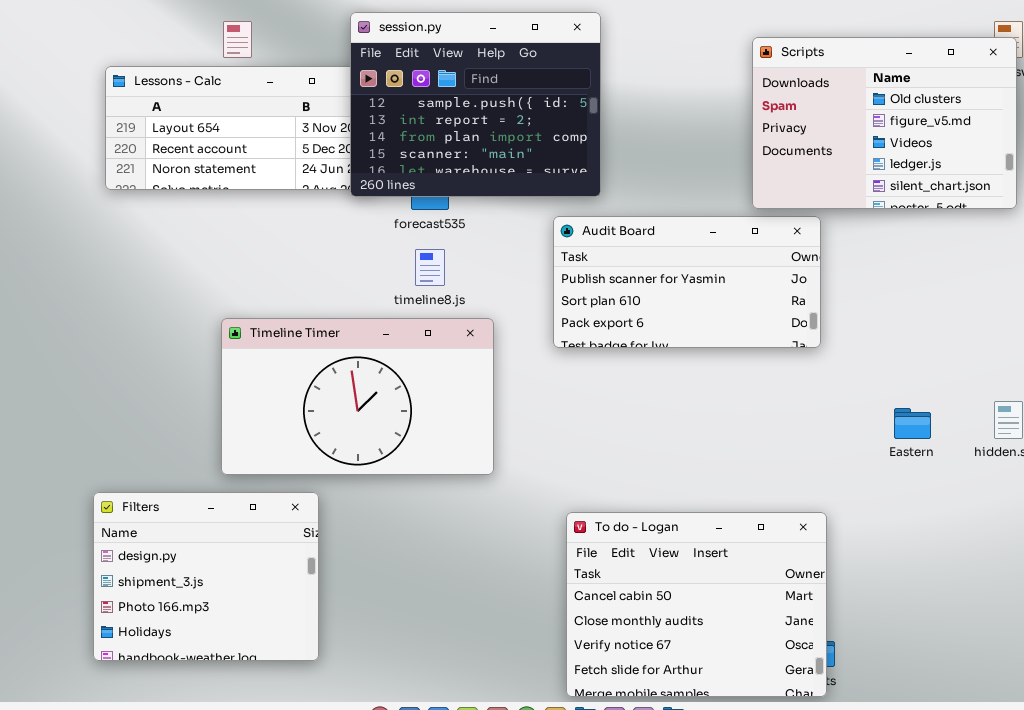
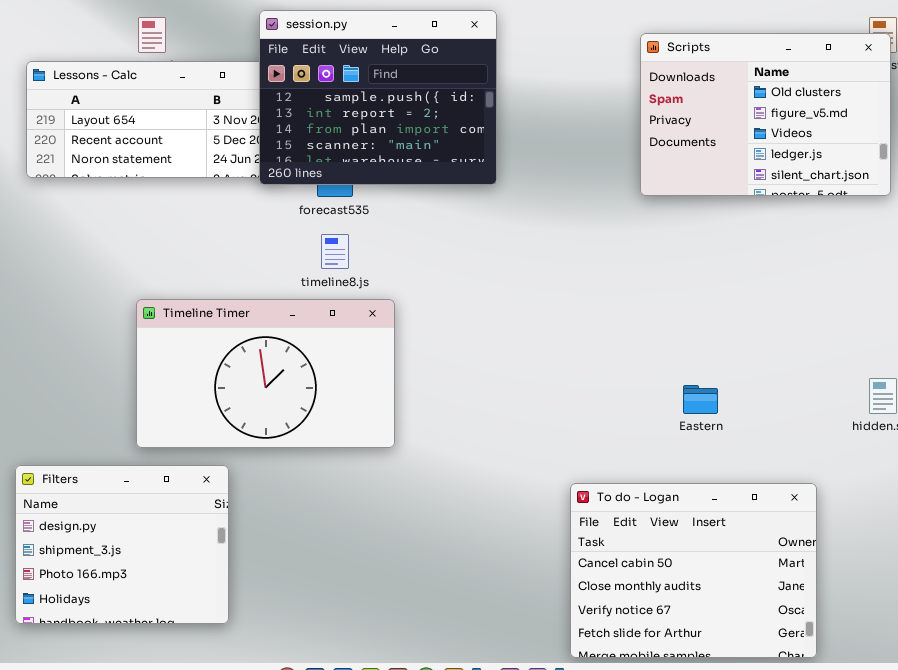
Audit Board: [553,216,821,348] -> none, closed
Eastern: [894,408,931,439] -> [683,385,718,414], moved
To do - Logan: [566,512,827,697] -> [570,483,817,658], moved

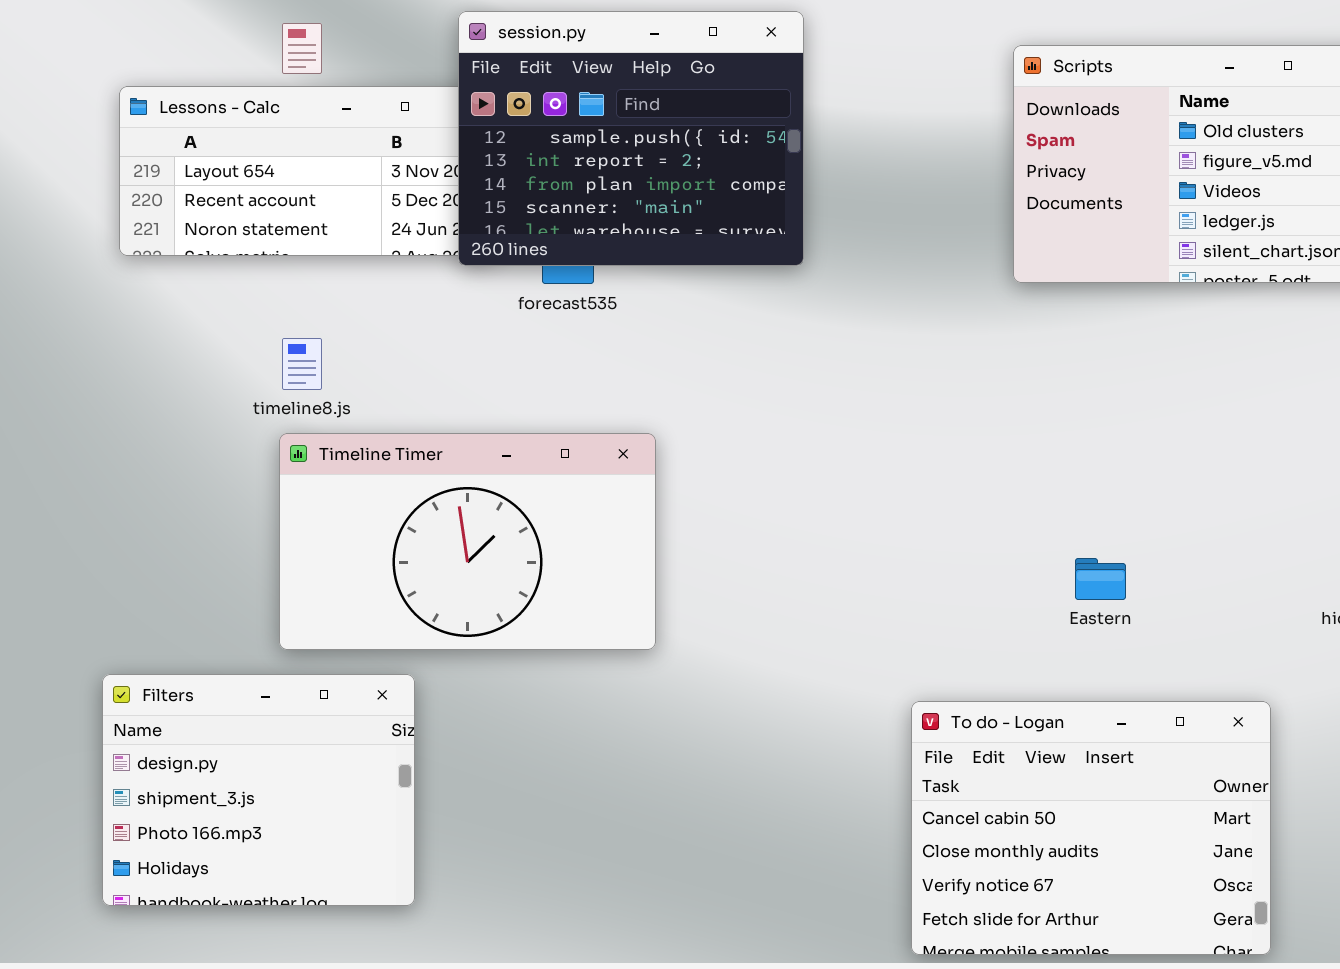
timeline8.js: [321,234,349,269] -> [282,338,322,390], moved

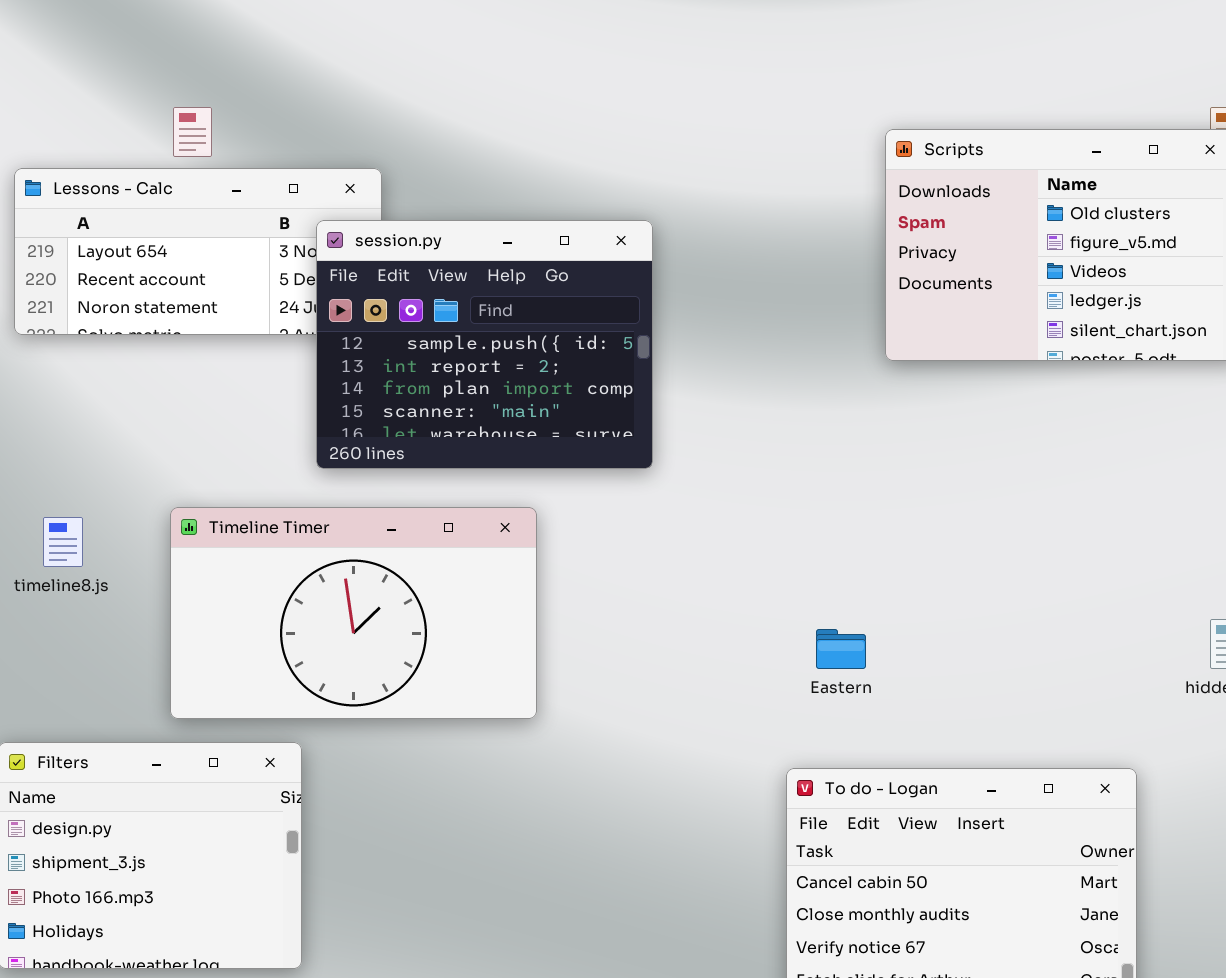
session.py: [458,11,804,266] -> [316,220,653,469], moved
timeline8.js: [282,338,322,390] -> [43,517,83,567], moved
Eastern: [1075,558,1126,600] -> [816,629,866,669], moved

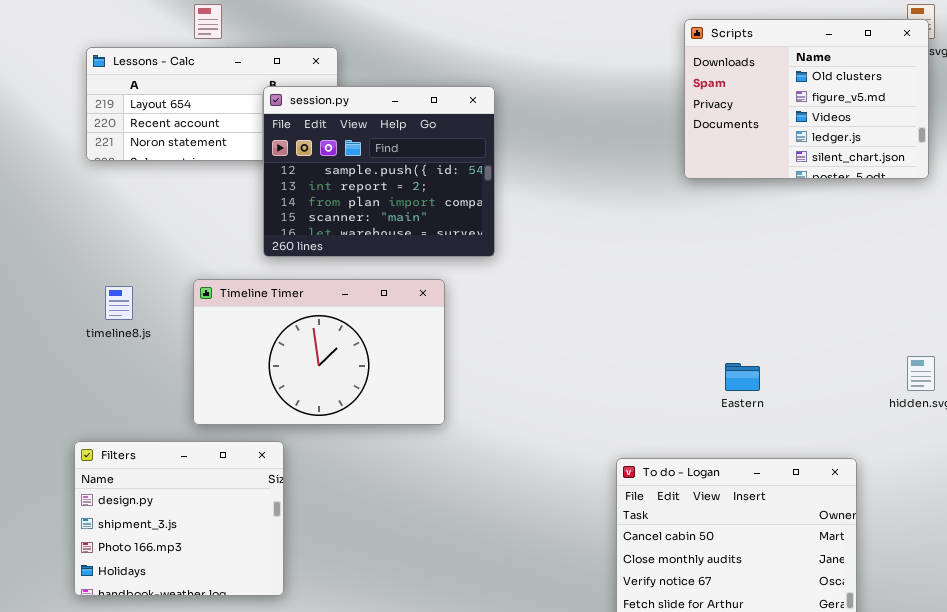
session.py: [316,220,653,469] -> [263,86,495,257], moved
Eastern: [816,629,866,669] -> [725,363,760,391], moved

